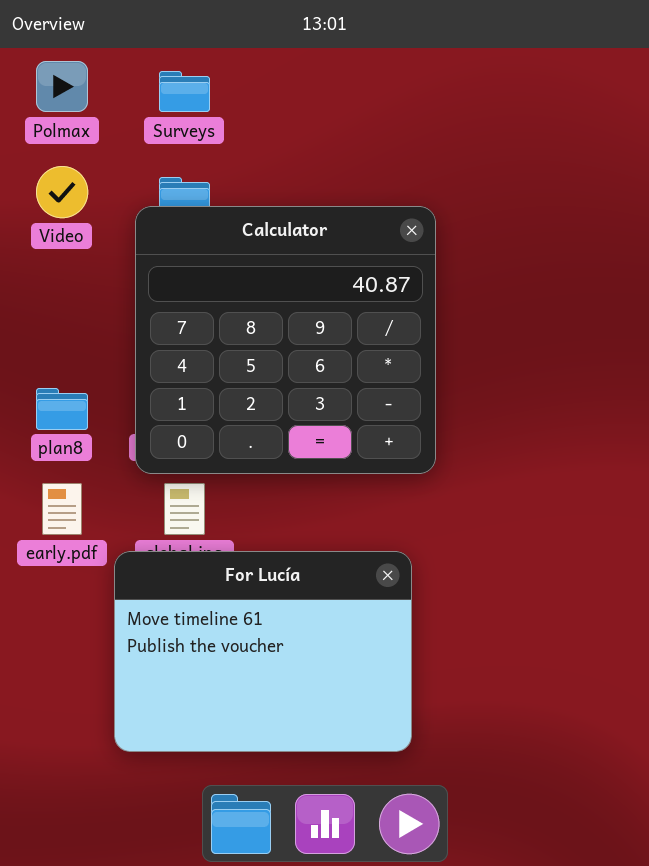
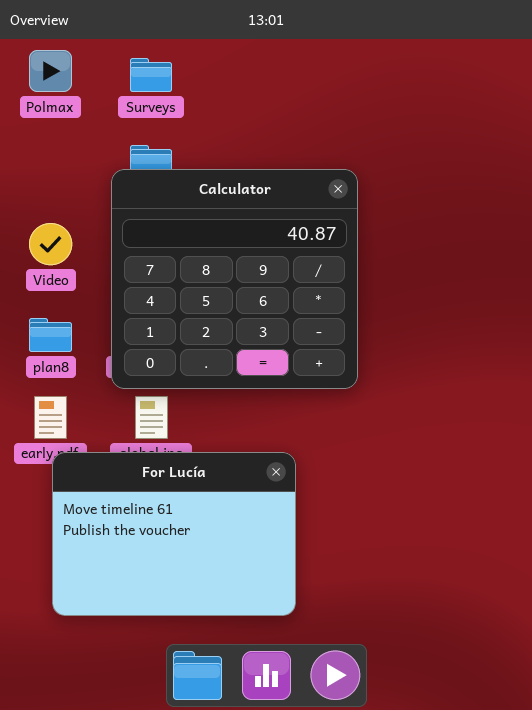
Video: [36,166,88,218] -> [29,223,72,265], moved
For Lucía: [114,551,412,752] -> [52,452,296,616], moved

